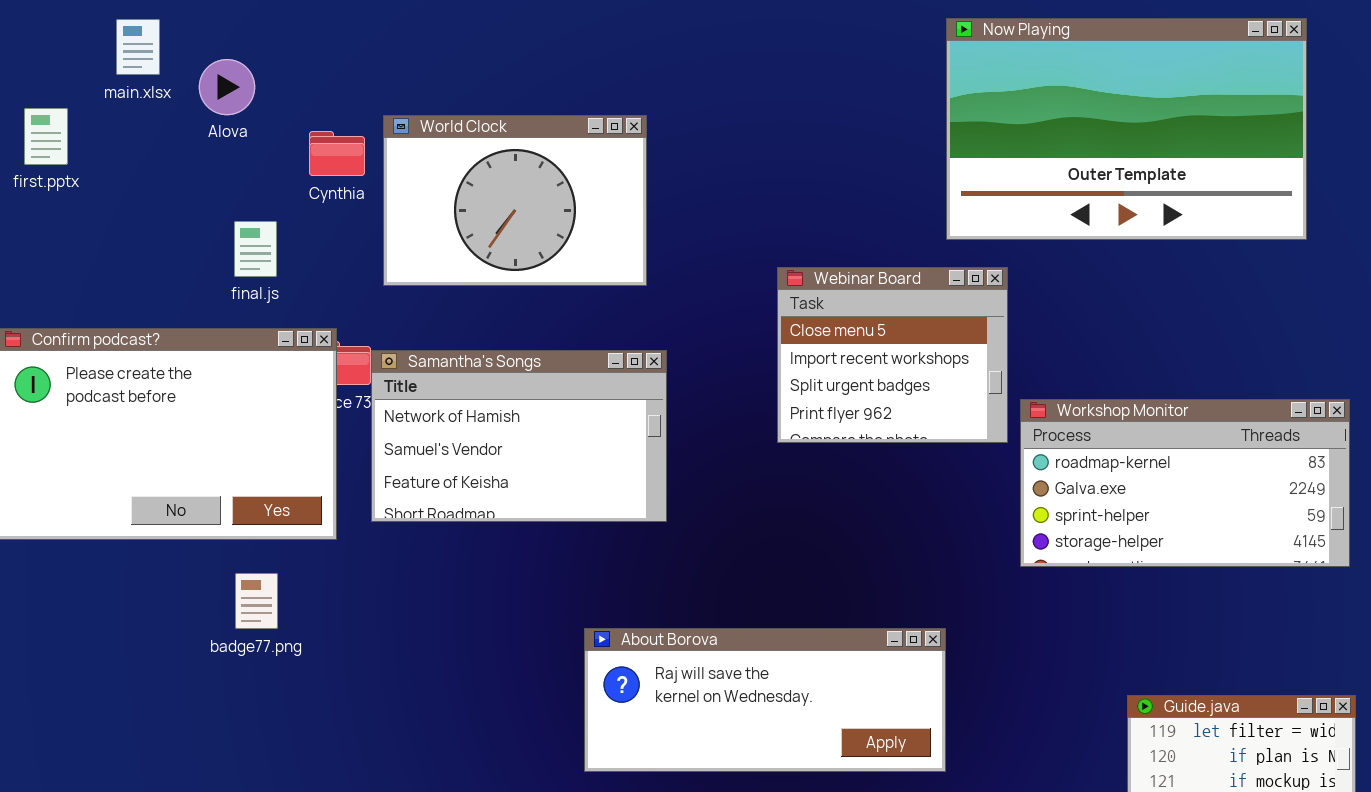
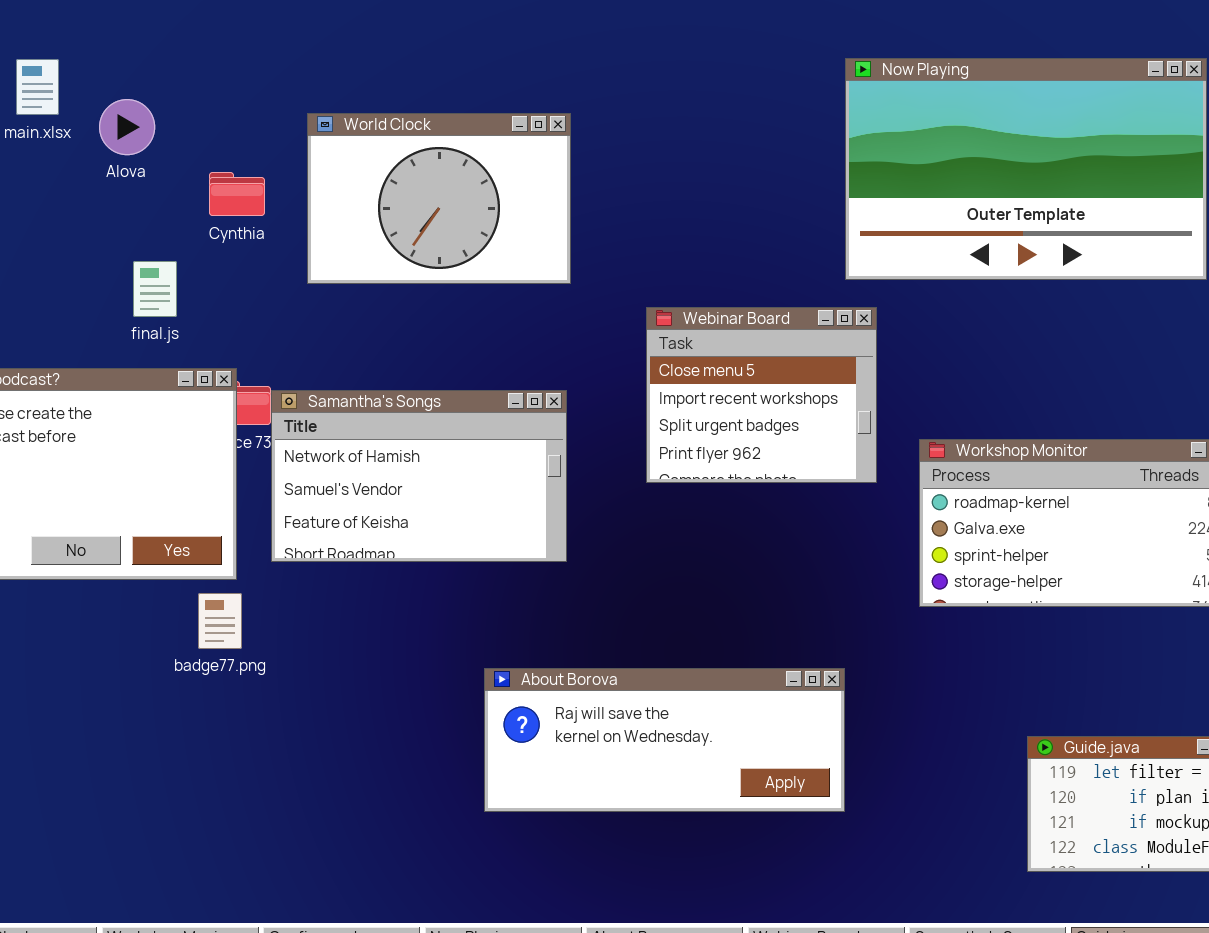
World Clock: [383,115,647,286] -> [307,113,571,284], moved
Webinar Board: [777,267,1008,443] -> [646,307,877,483], moved
badge77.png: [235,573,278,629] -> [198,593,242,649], moved

